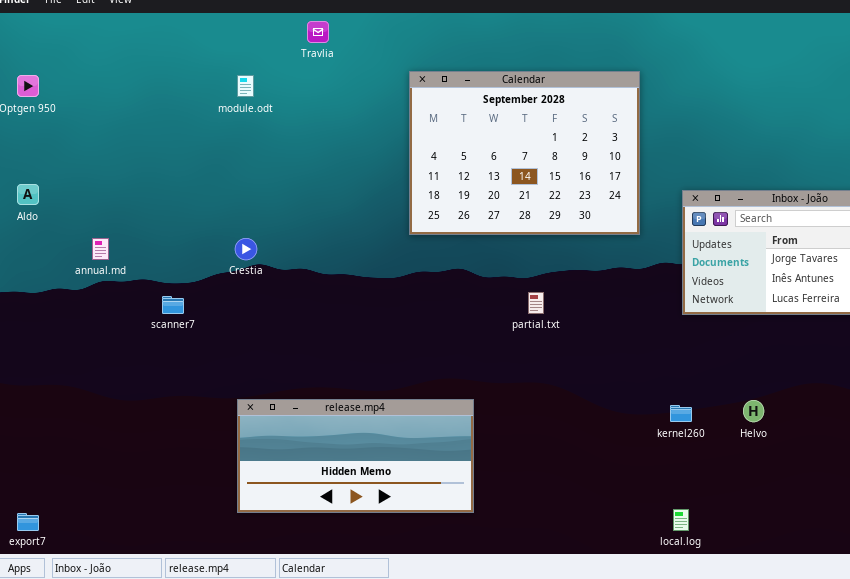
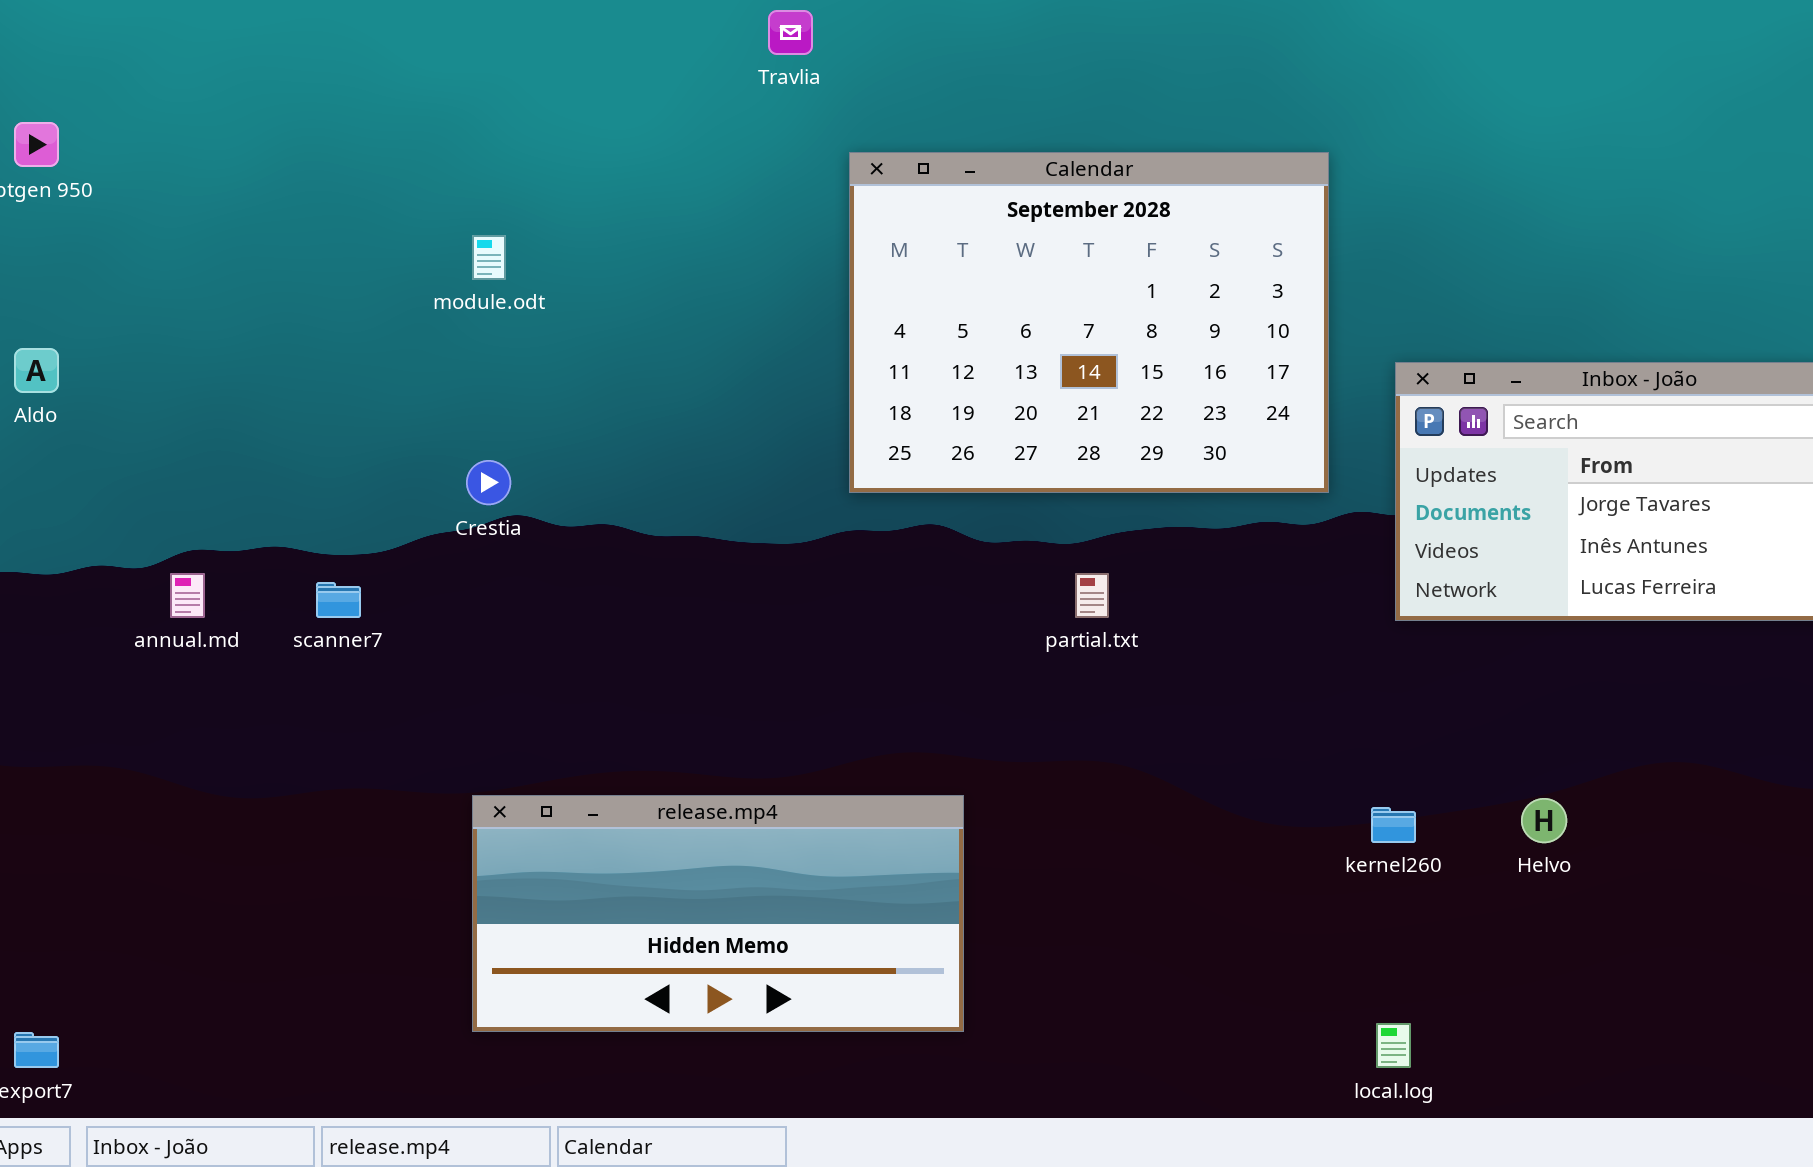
Travlia: [307,21,329,43] -> [768,10,813,55], moved
Calendar: [409,71,640,235] -> [849,152,1329,493], moved
module.odt: [237,75,254,97] -> [472,235,506,280], moved
annual.md: [92,238,109,260] -> [170,573,205,618], moved

